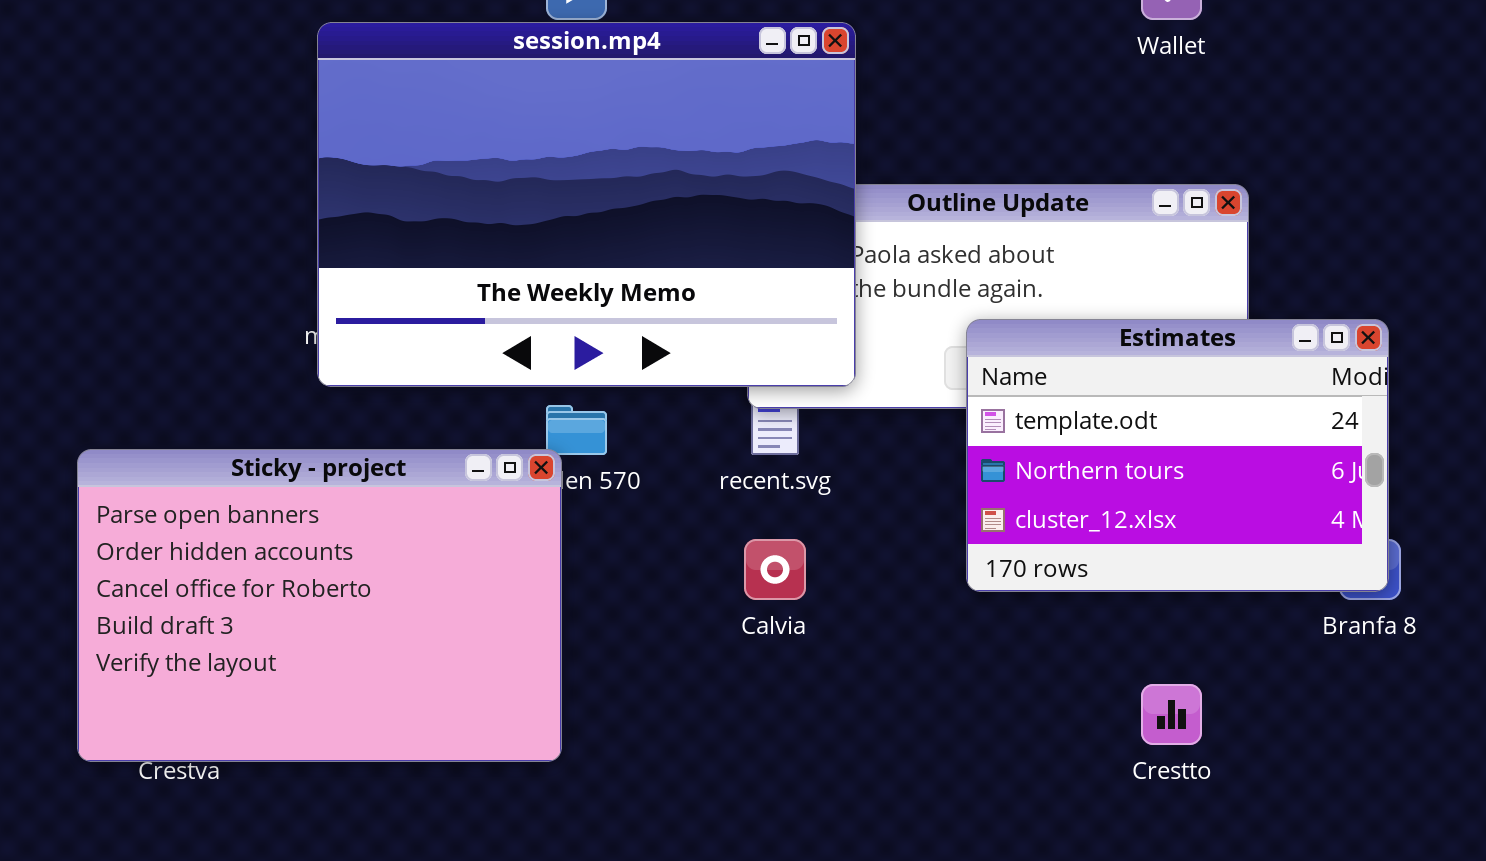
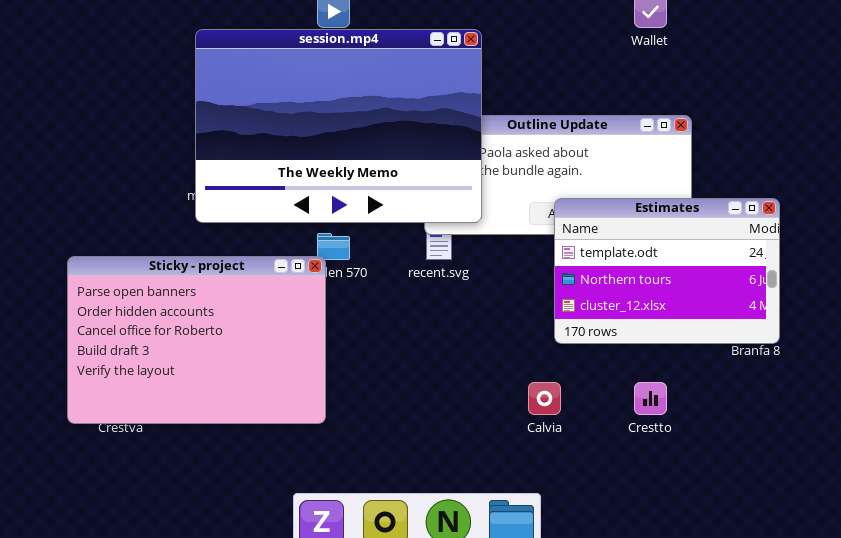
Estimates: [966,319,1389,592] -> [554,198,780,344], moved
Calvia: [744,539,806,600] -> [528,382,561,415], moved

